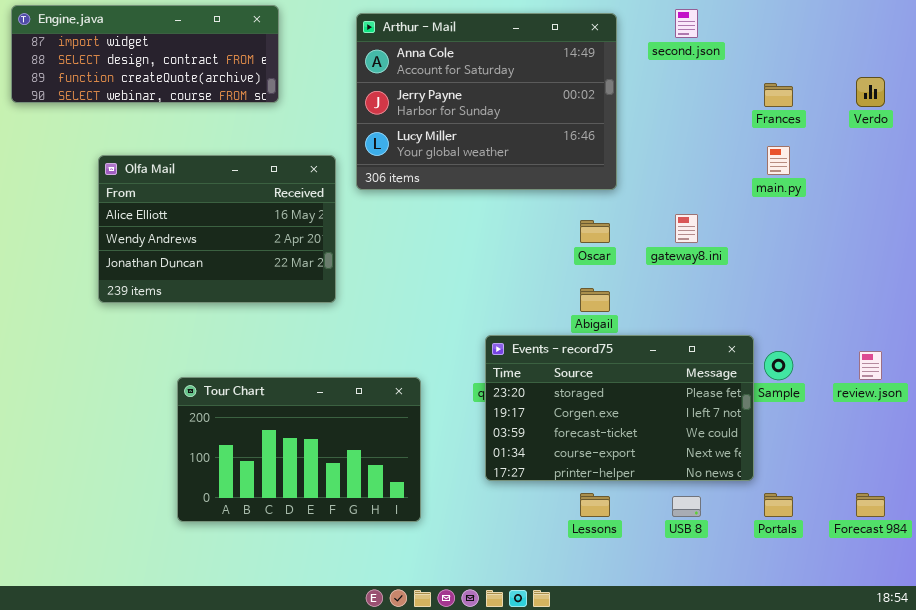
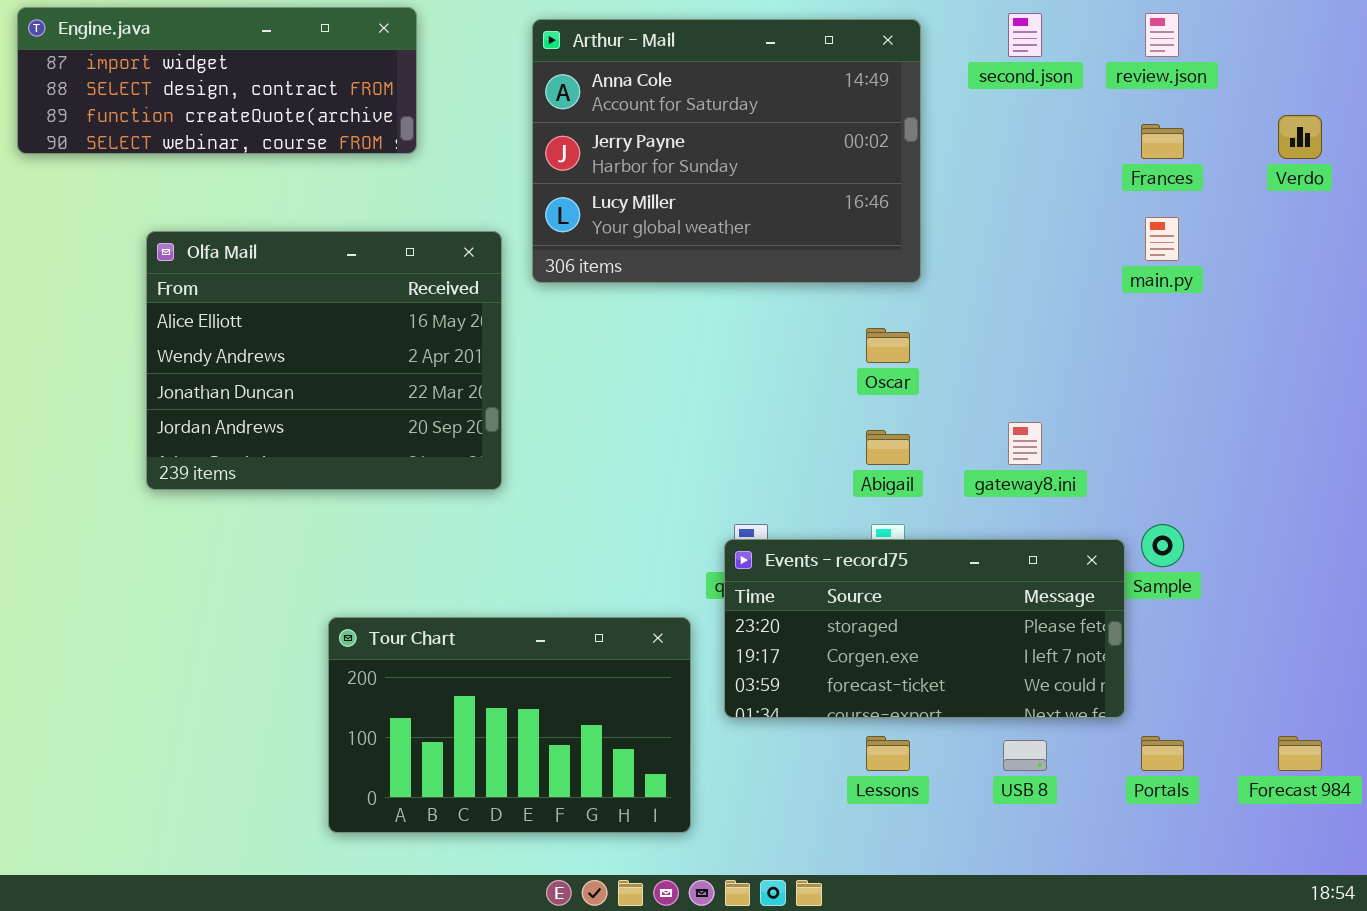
Olfa Mail: [98,155,336,303] -> [146,231,502,490], resized
gateway8.ini: [675,214,698,243] -> [1008,422,1042,465], moved
Events - record75: [485,335,754,481] -> [724,539,1125,718], resized
review.json: [859,351,882,380] -> [1145,13,1179,57], moved
Tour Chart: [177,377,421,522] -> [328,617,691,833], moved

